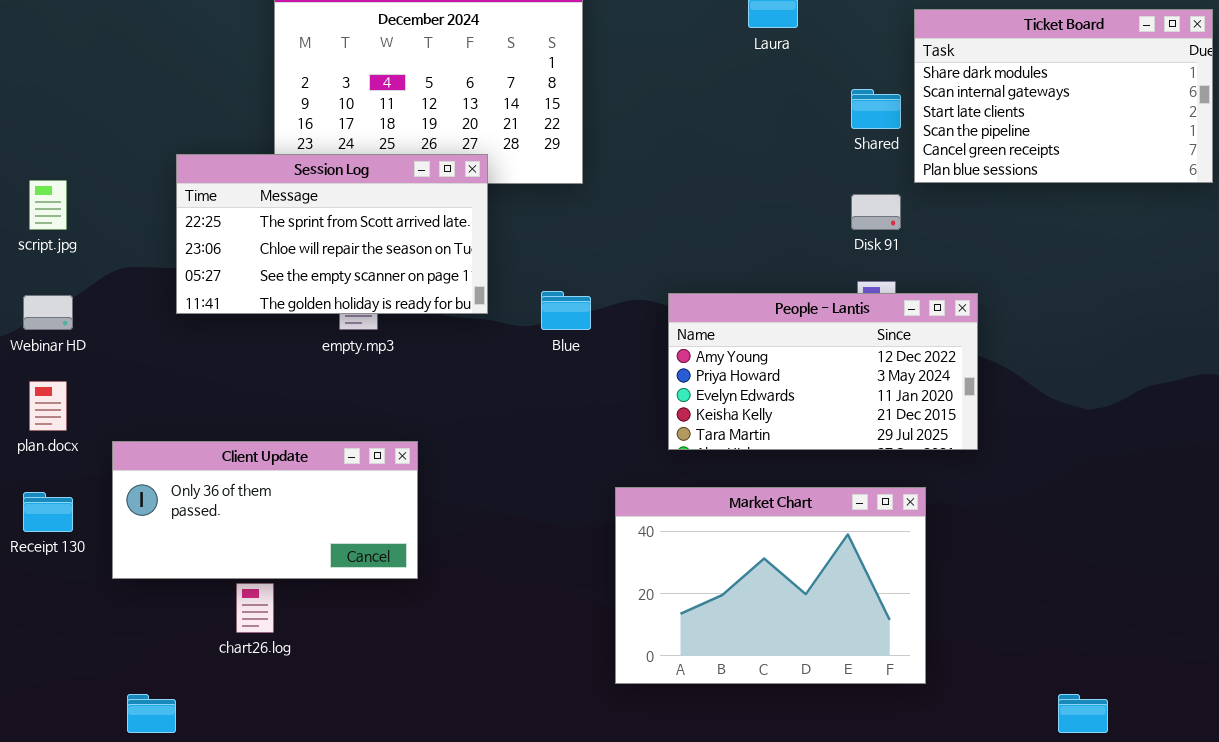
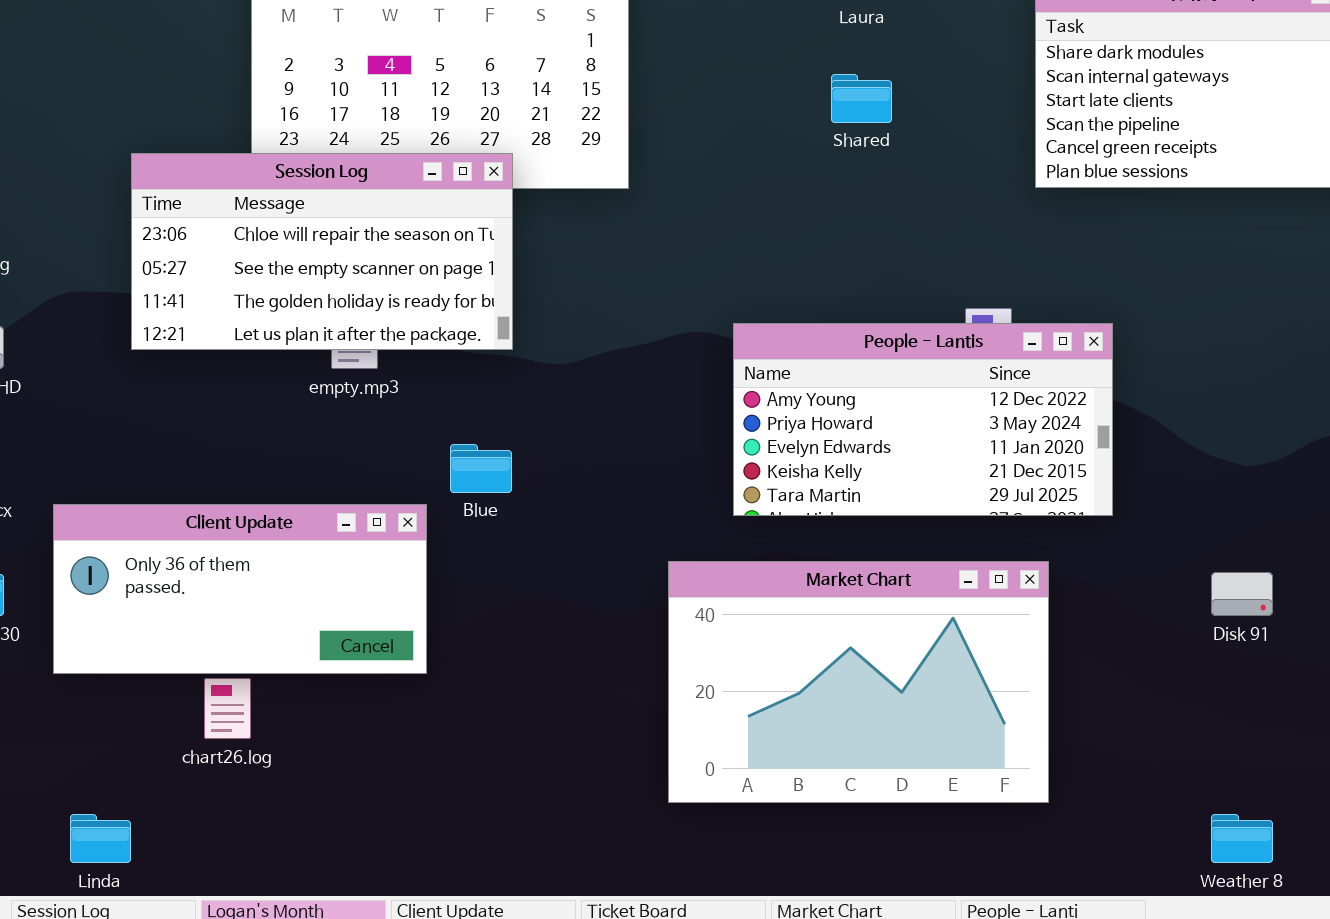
Shared: [851,89,901,129] -> [831,74,892,123], moved
Session Log: [176,154,488,314] -> [131,153,513,350], scrolled down 1 row
Disk 91: [851,194,901,230] -> [1211,572,1273,616], moved
Blue: [541,291,591,330] -> [450,444,512,493], moved

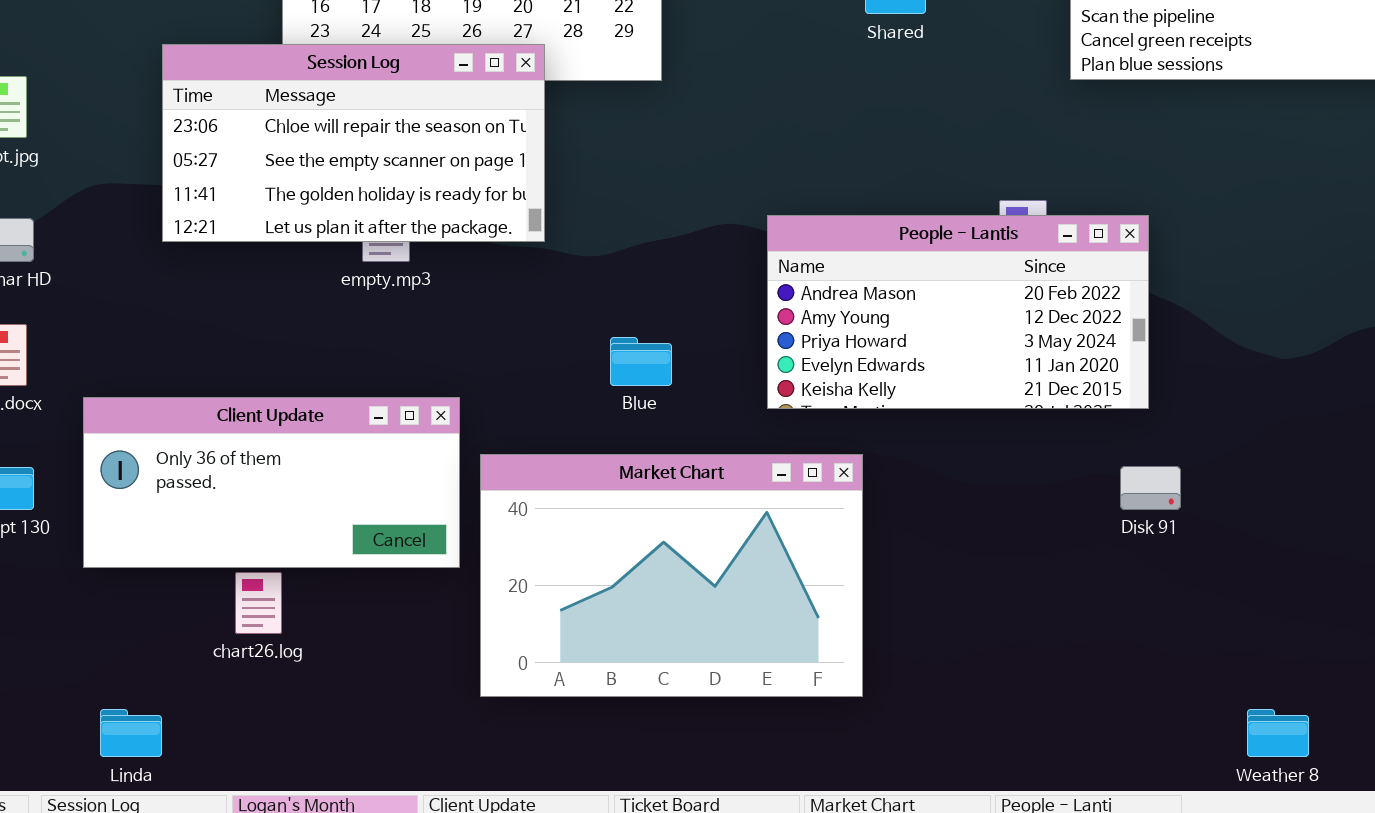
People - Lantis: [733,323,1113,516] -> [767,215,1149,409], scrolled up 1 row
Blue: [450,444,512,493] -> [610,337,672,386], moved
Market Chart: [668,561,1049,803] -> [480,454,863,697], moved
Disk 91: [1211,572,1273,616] -> [1120,466,1181,510], moved

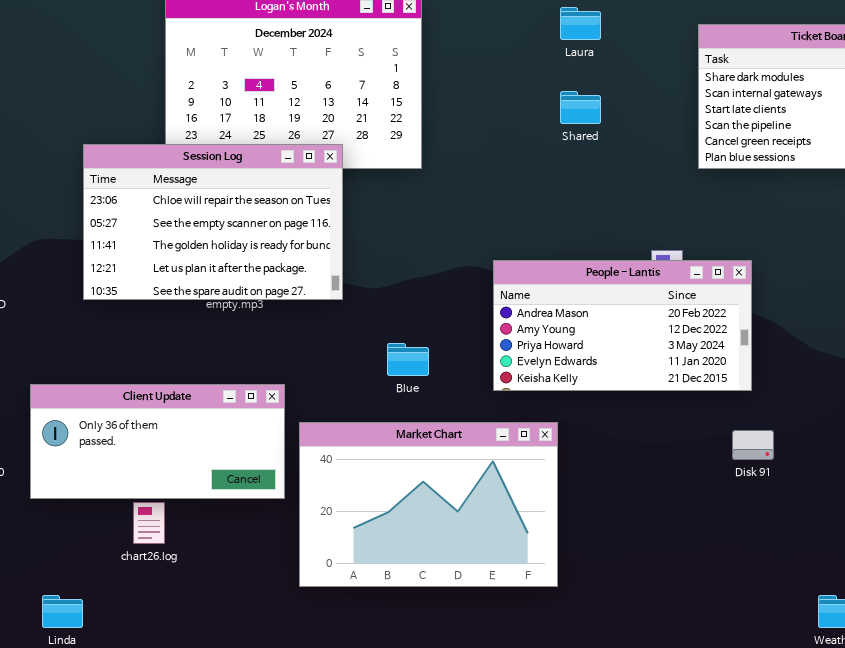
Session Log: [162,44,545,242] -> [83,144,343,300], resized

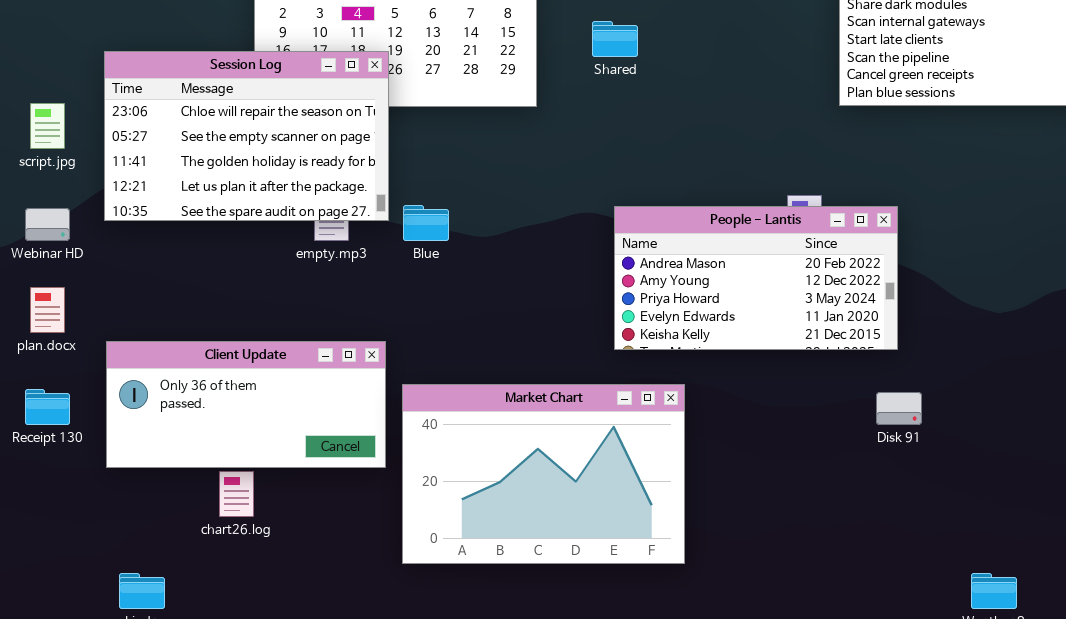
Shared: [560,91,601,124] -> [592,21,638,57], moved
Session Log: [83,144,343,300] -> [104,51,389,221], moved
Blue: [387,343,429,376] -> [403,205,449,241], moved

